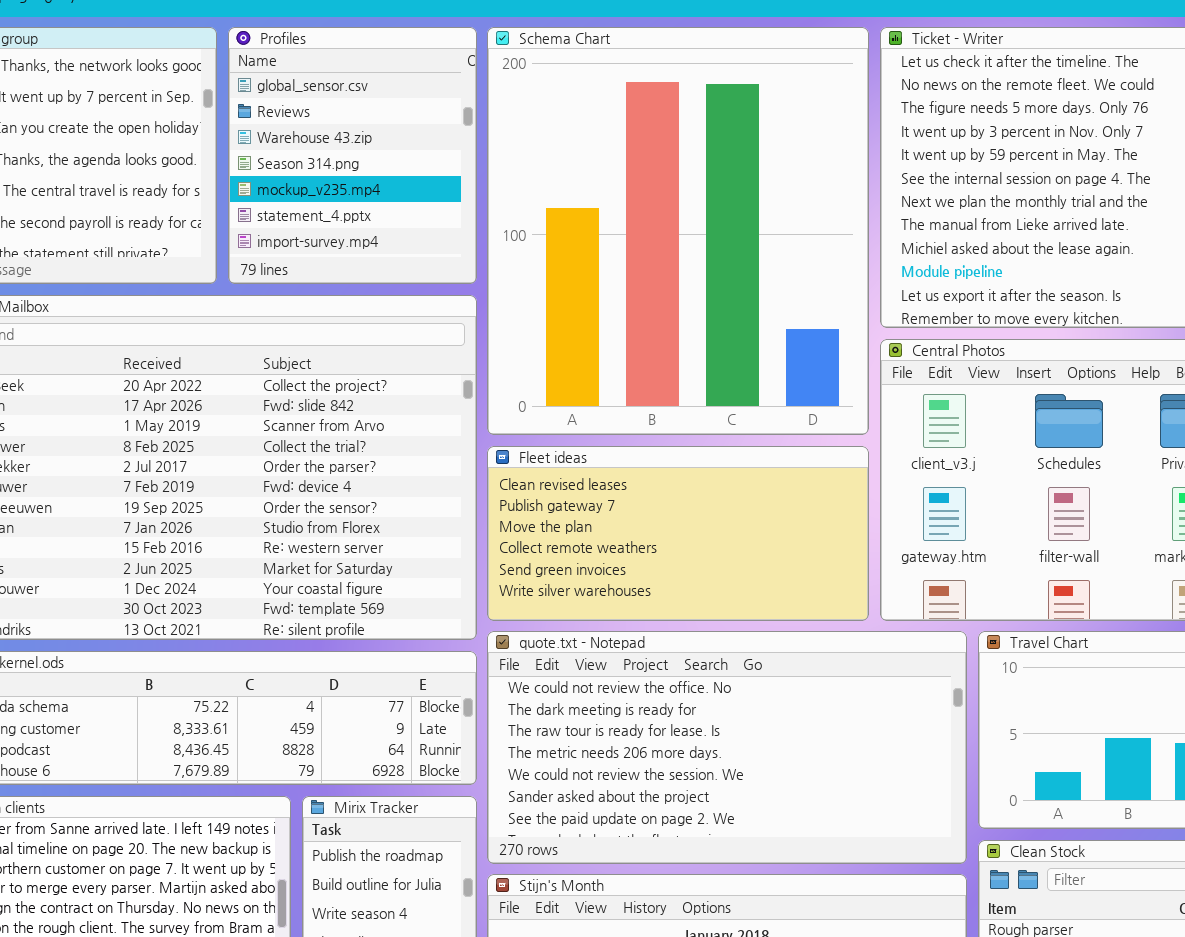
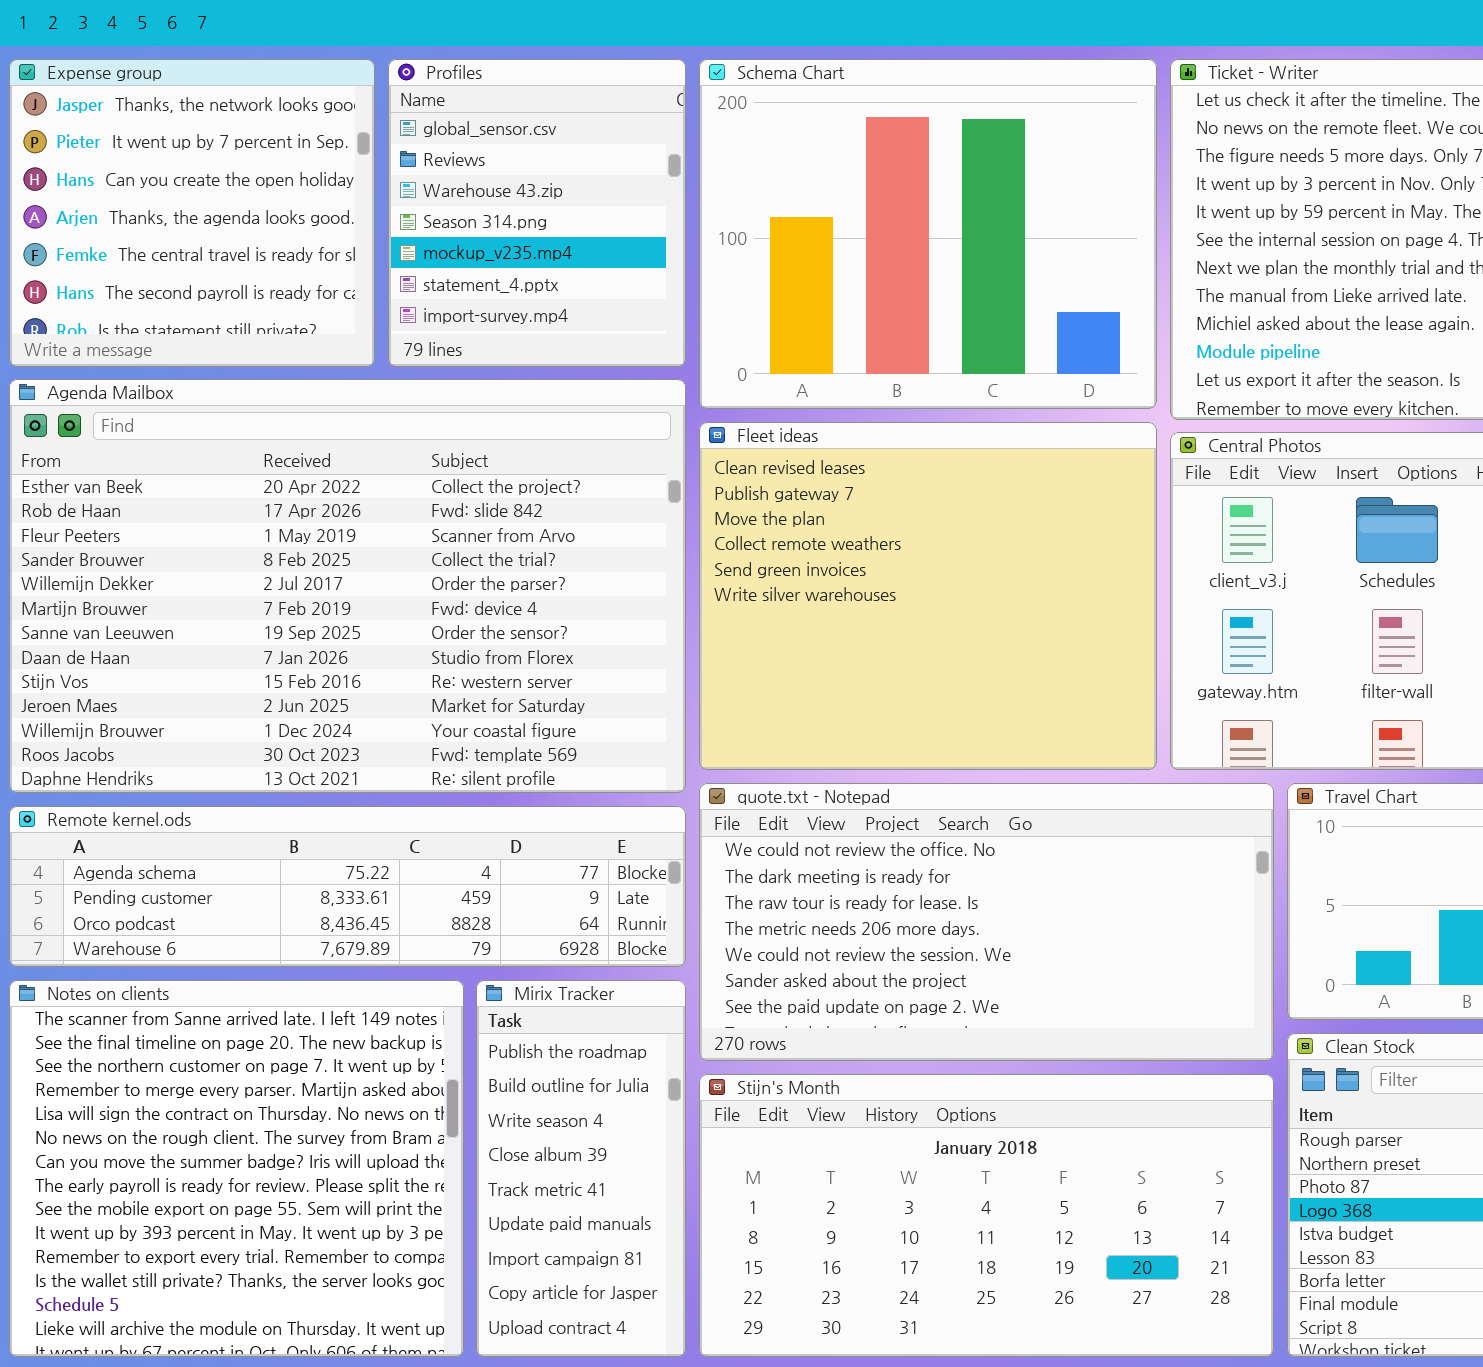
Schema Chart: [487,27,869,435] -> [699,59,1157,409], resized
Fleet ideas: [487,446,869,621] -> [699,422,1157,770], resized

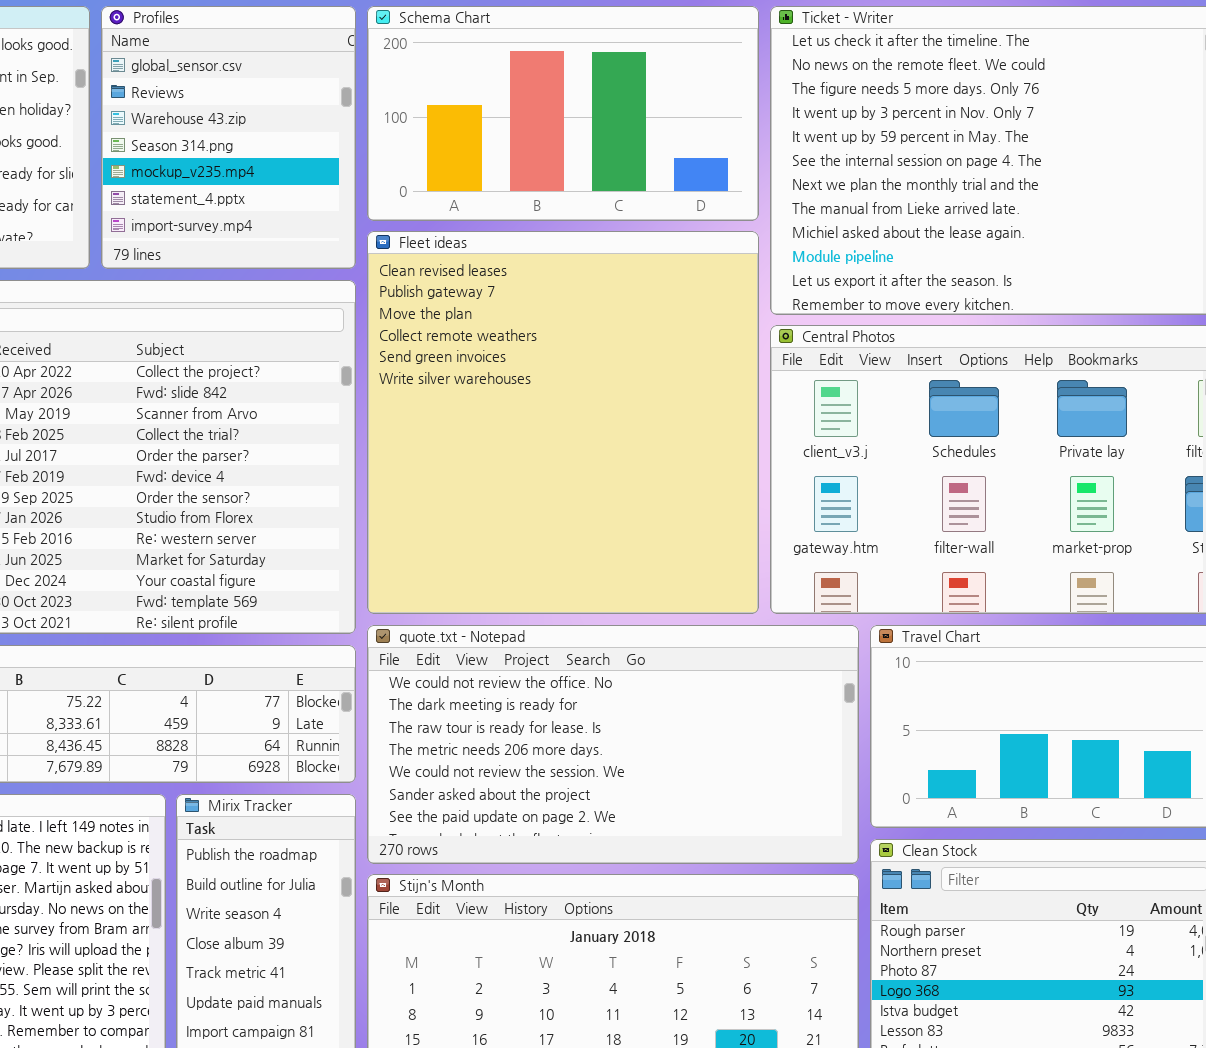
Schema Chart: [699,59,1157,409] -> [367,6,759,221], resized
Fleet ideas: [699,422,1157,770] -> [367,231,759,614], resized

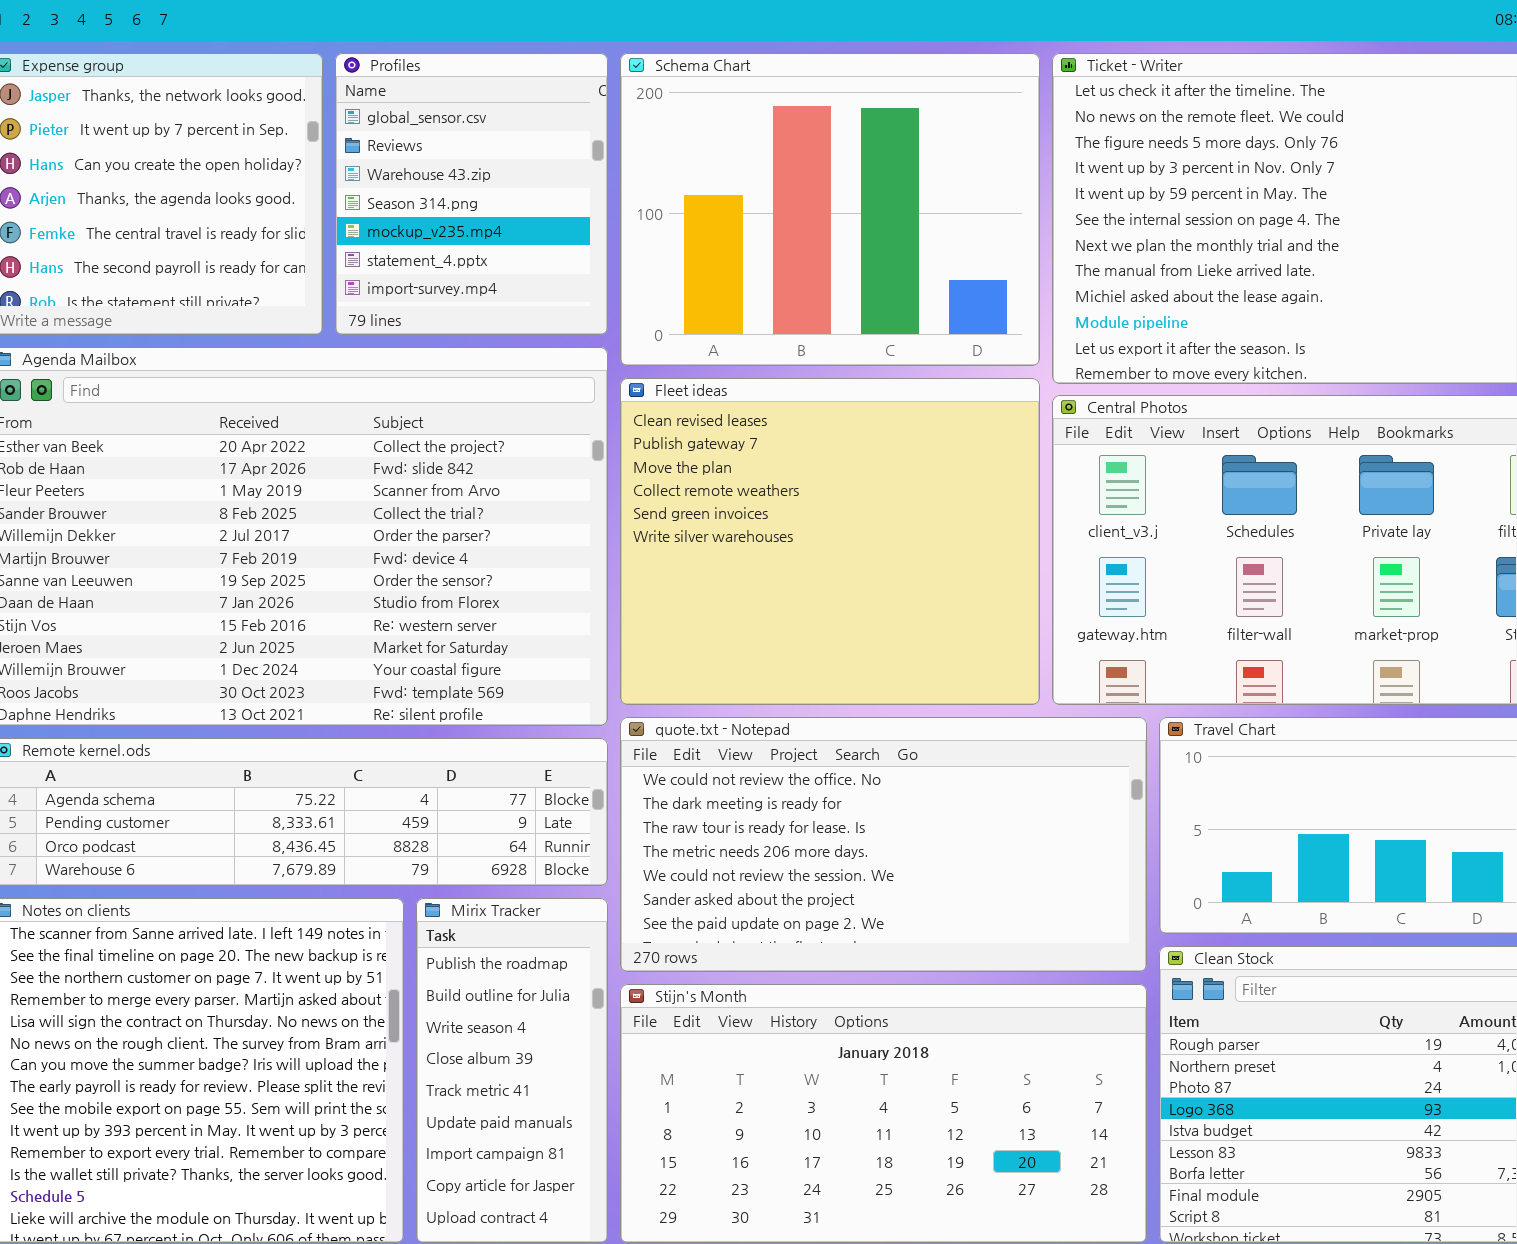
Schema Chart: [367,6,759,221] -> [620,53,1040,366], resized
Fleet ideas: [367,231,759,614] -> [620,378,1040,705], resized

